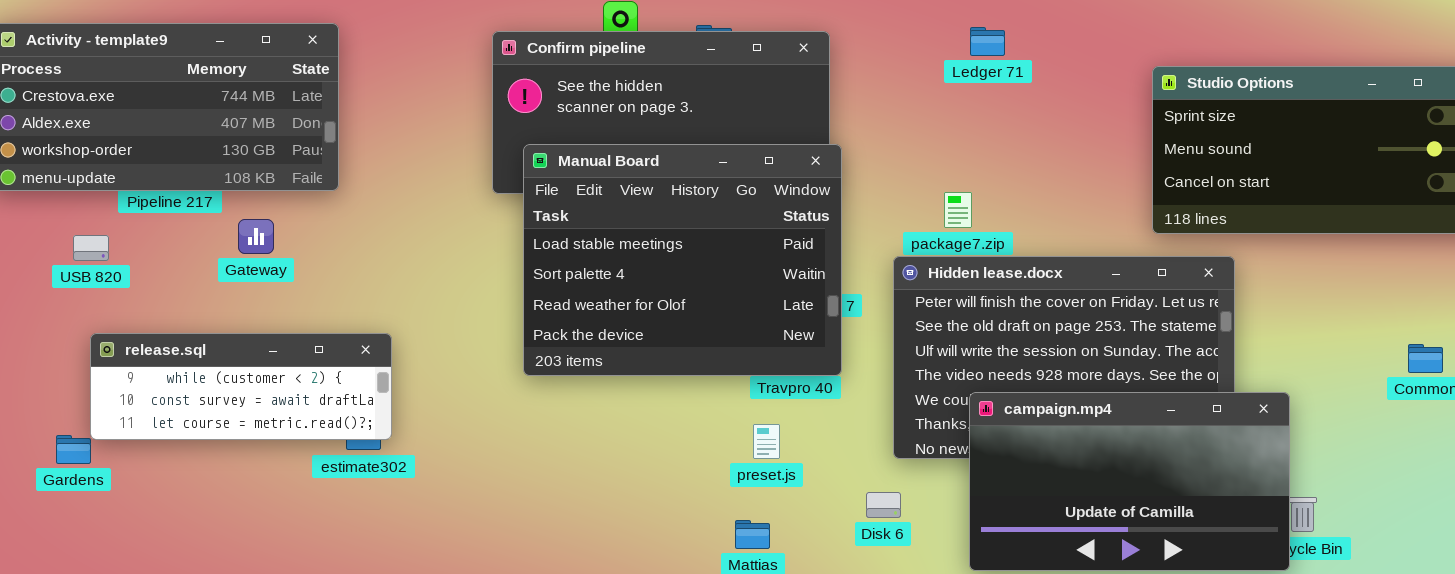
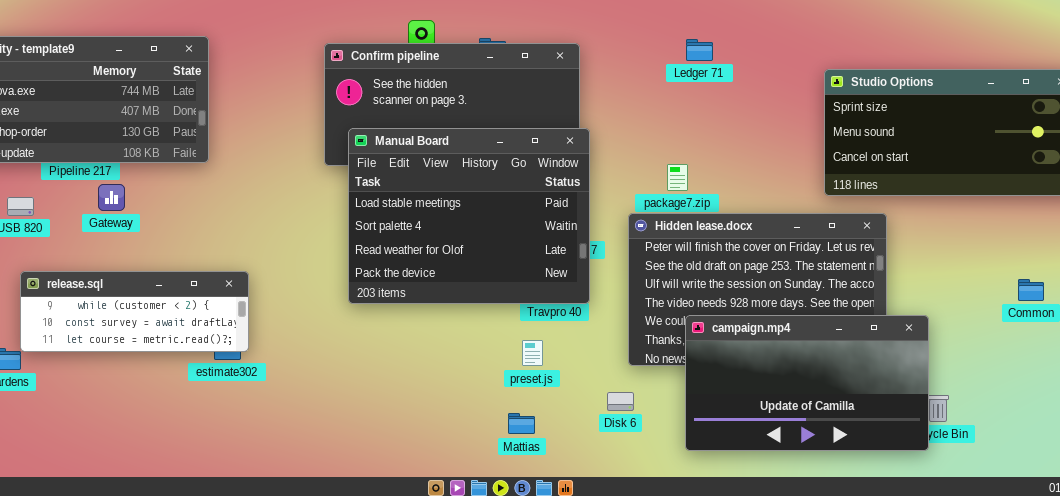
Gateway: [238,219,274,254] -> [98,184,125,211], moved

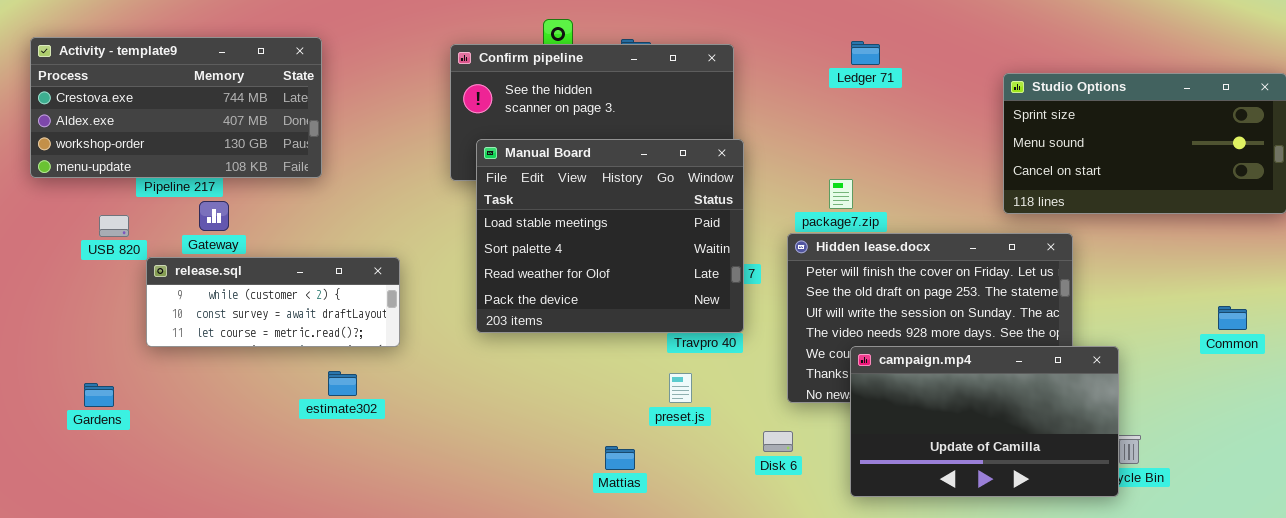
release.sql: [20,271,249,352] -> [146,257,400,347], moved
Mattias: [508,413,535,434] -> [605,446,635,470], moved

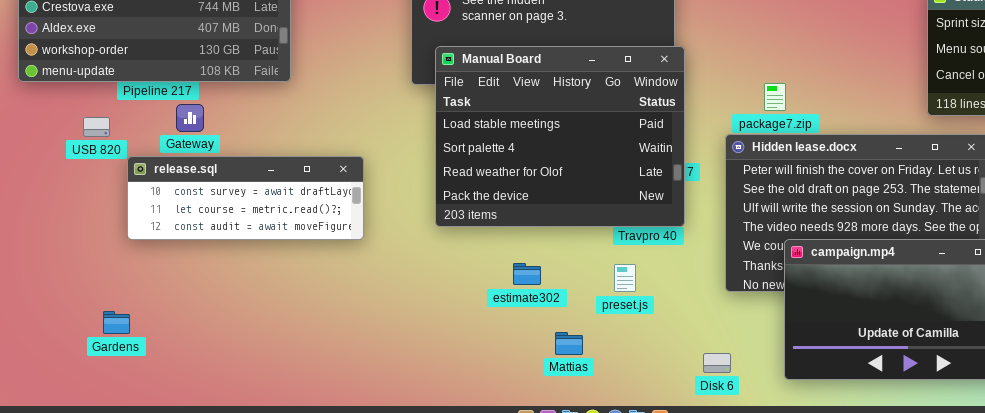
release.sql: [146,257,400,347] -> [127,156,364,240], scrolled down 1 row
estimate302: [328,371,357,396] -> [513,263,541,285], moved
Gardens: [84,383,114,407] -> [103,311,130,334], moved
Disk 6: [763,431,793,452] -> [703,353,731,373], moved

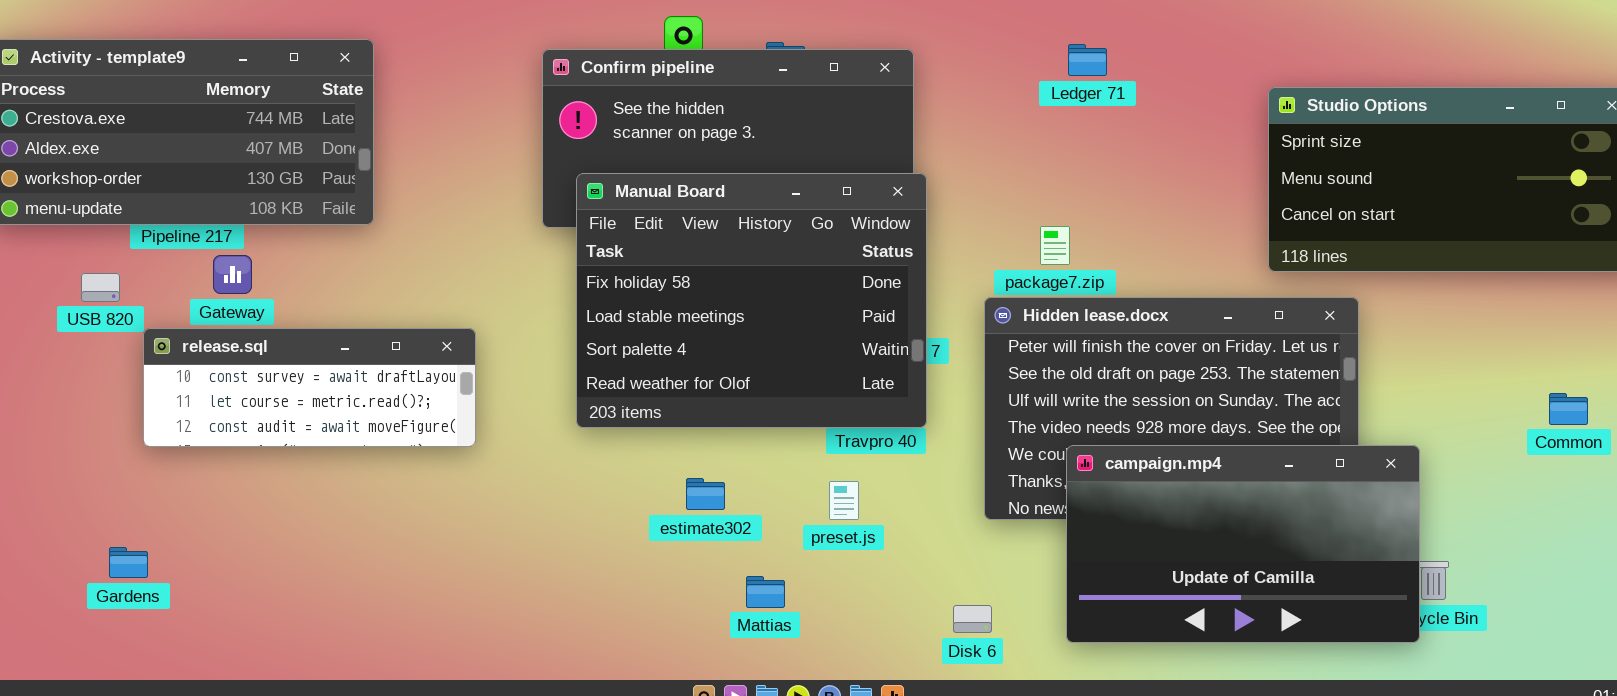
Manual Board: [435,46,685,227] -> [576,173,927,428], scrolled up 1 row

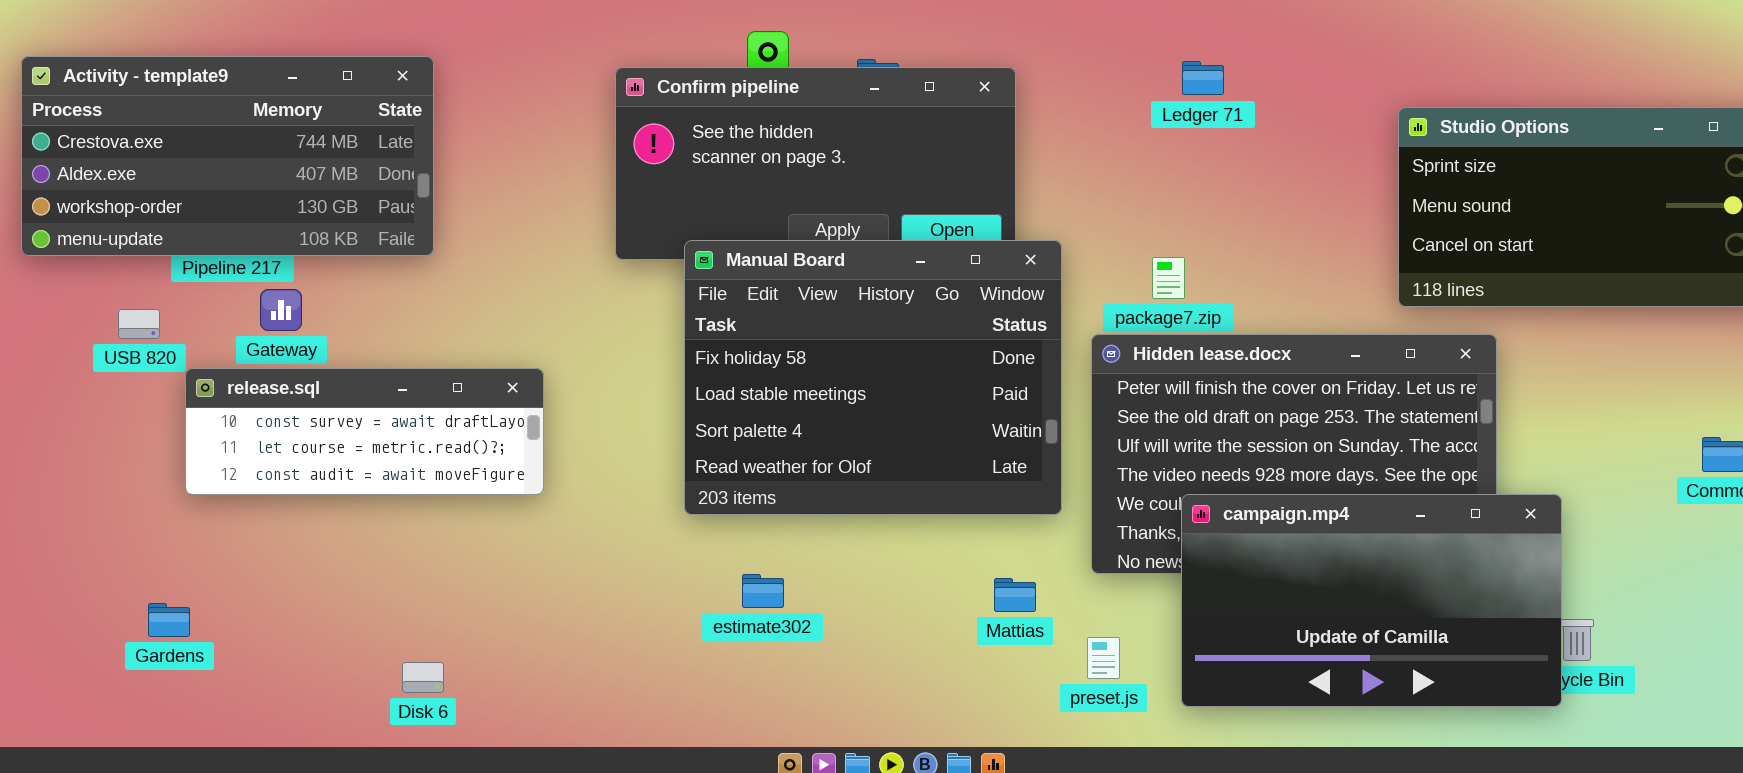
Manual Board: [576,173,927,428] -> [684,240,1062,515], moved
estimate302: [686,478,725,510] -> [742,574,784,608], moved
preset.js: [829,481,859,520] -> [1087,637,1120,679], moved
Mattias: [746,576,785,608] -> [994,578,1036,612], moved
Disk 6: [953,605,992,633] -> [402,662,444,693], moved

